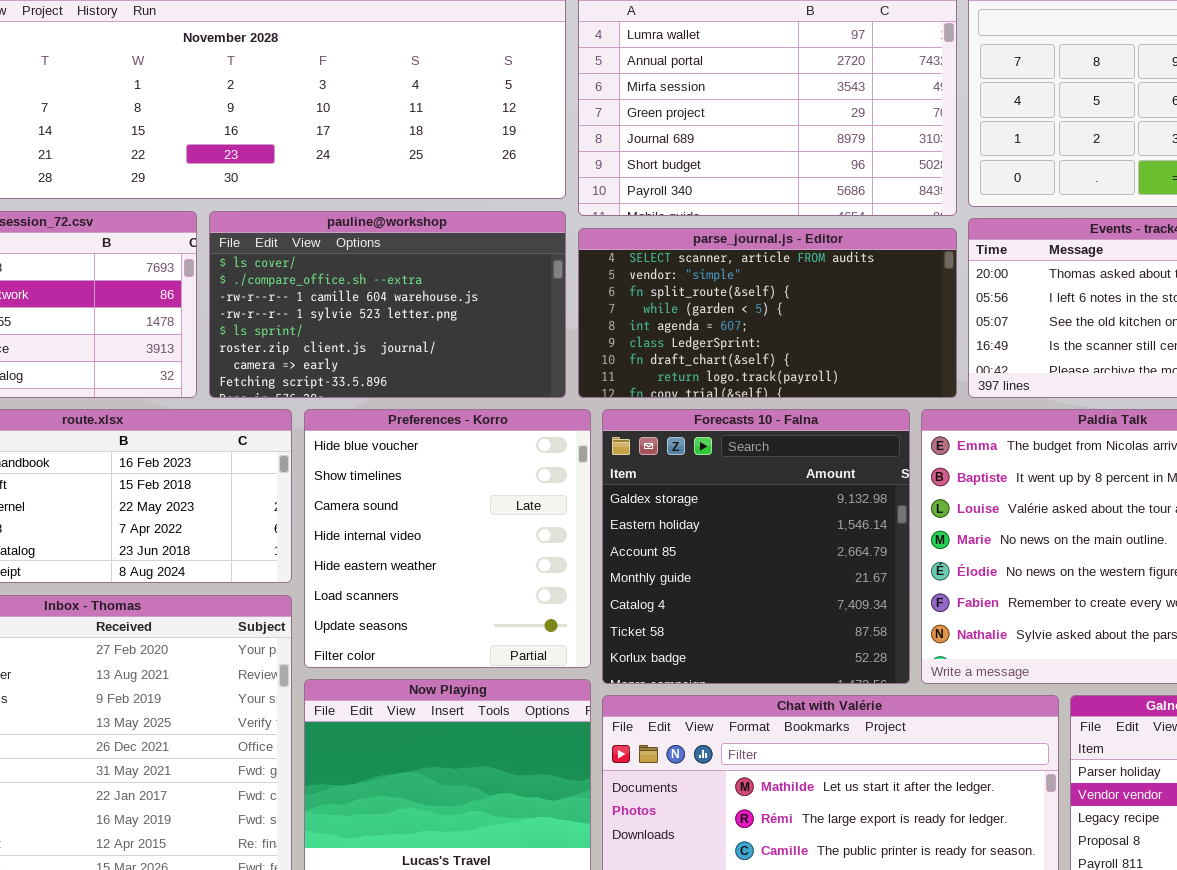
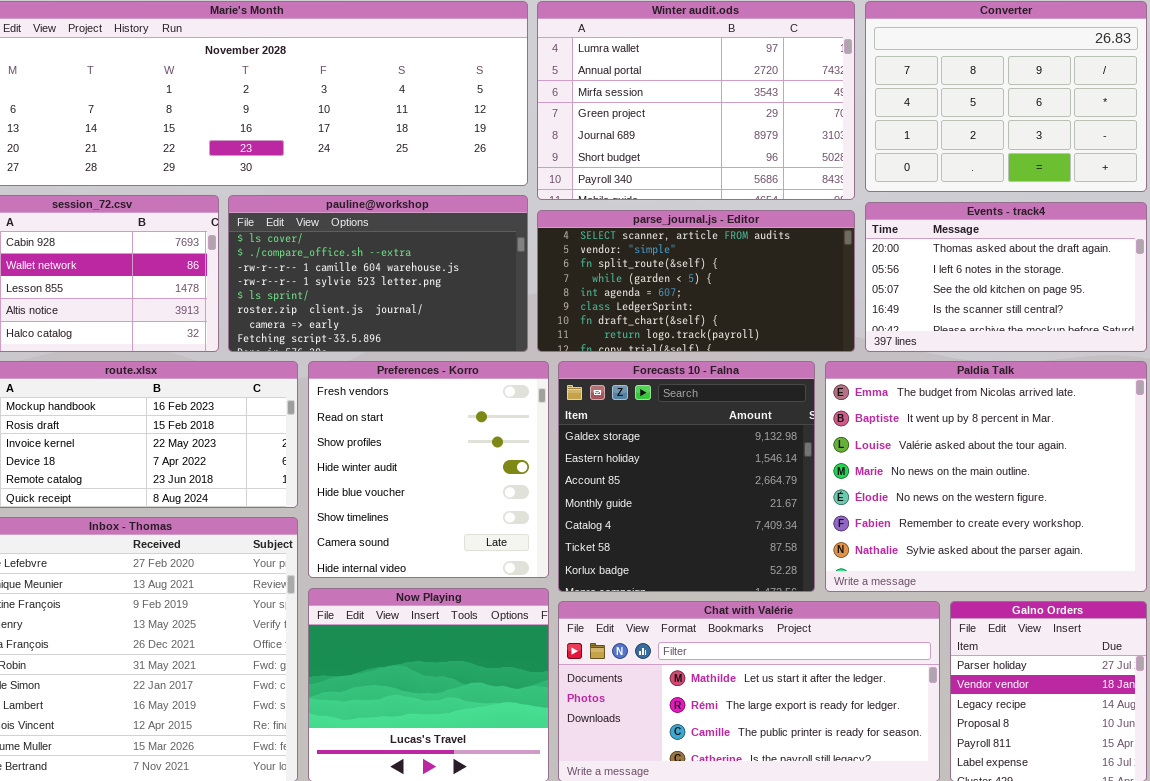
Preferences - Korro: [304,409,591,668] -> [308,361,549,578], scrolled up 4 rows

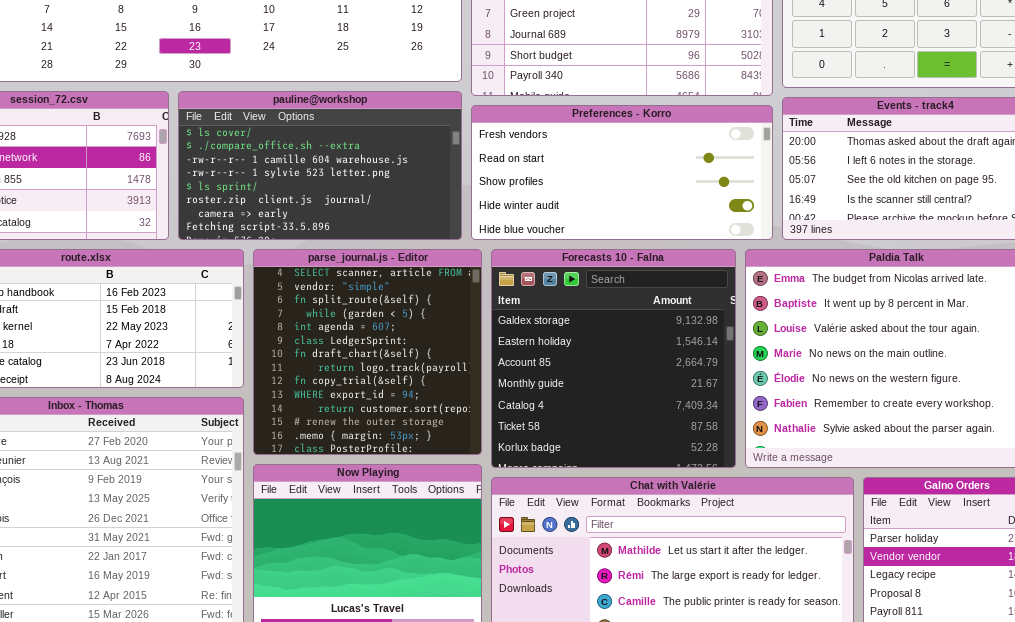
parse_journal.js - Editor: [537,210,855,352] -> [253,249,482,455], moved, resized
Preferences - Korro: [308,361,549,578] -> [471,105,773,240], moved, resized

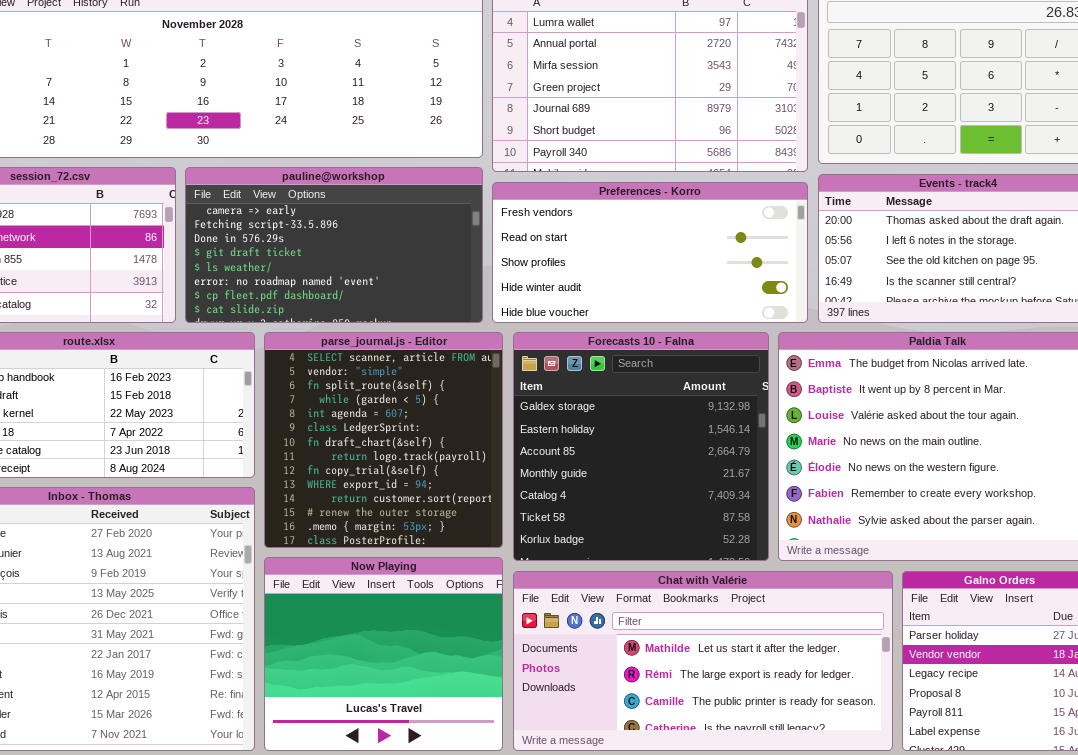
pauline@workshop: [178,91,462,240] -> [185,167,483,323], scrolled down 6 rows

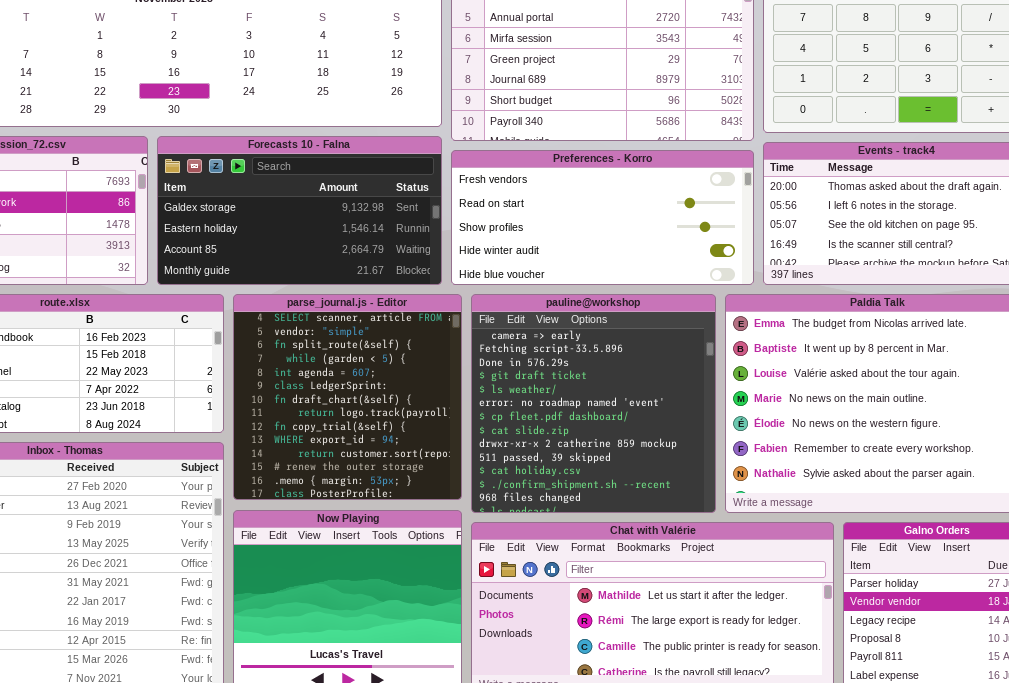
pauline@workshop: [185,167,483,323] -> [471,294,716,513], moved, resized
Forecasts 10 - Falna: [513,332,769,561] -> [157,136,442,285], moved, resized

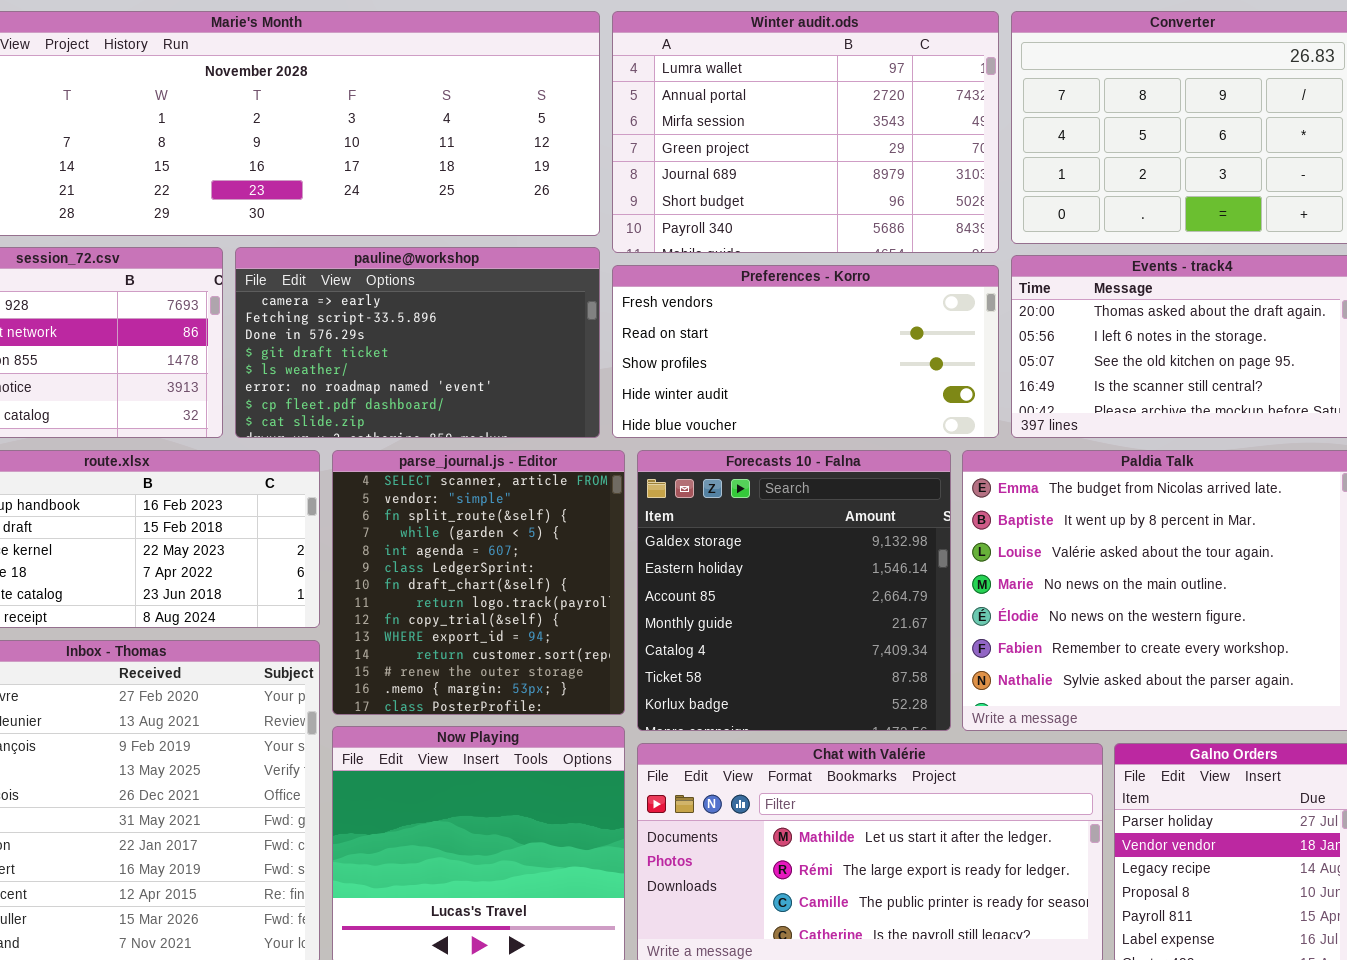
Forecasts 10 - Falna: [157,136,442,285] -> [637,450,951,731], moved, resized
pauline@workshop: [471,294,716,513] -> [235,247,600,438], moved, resized

